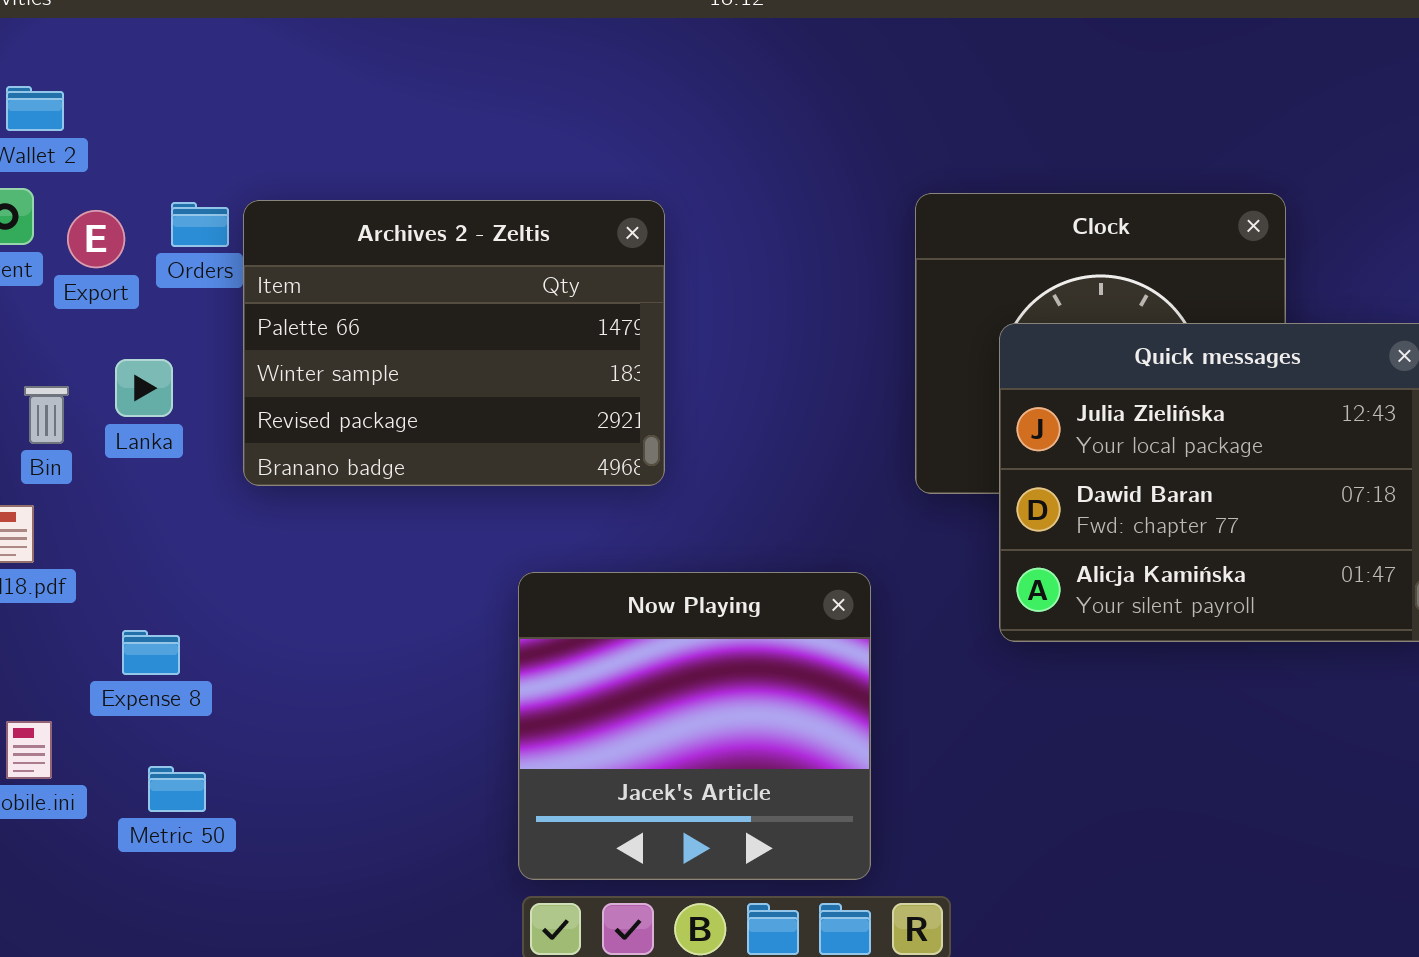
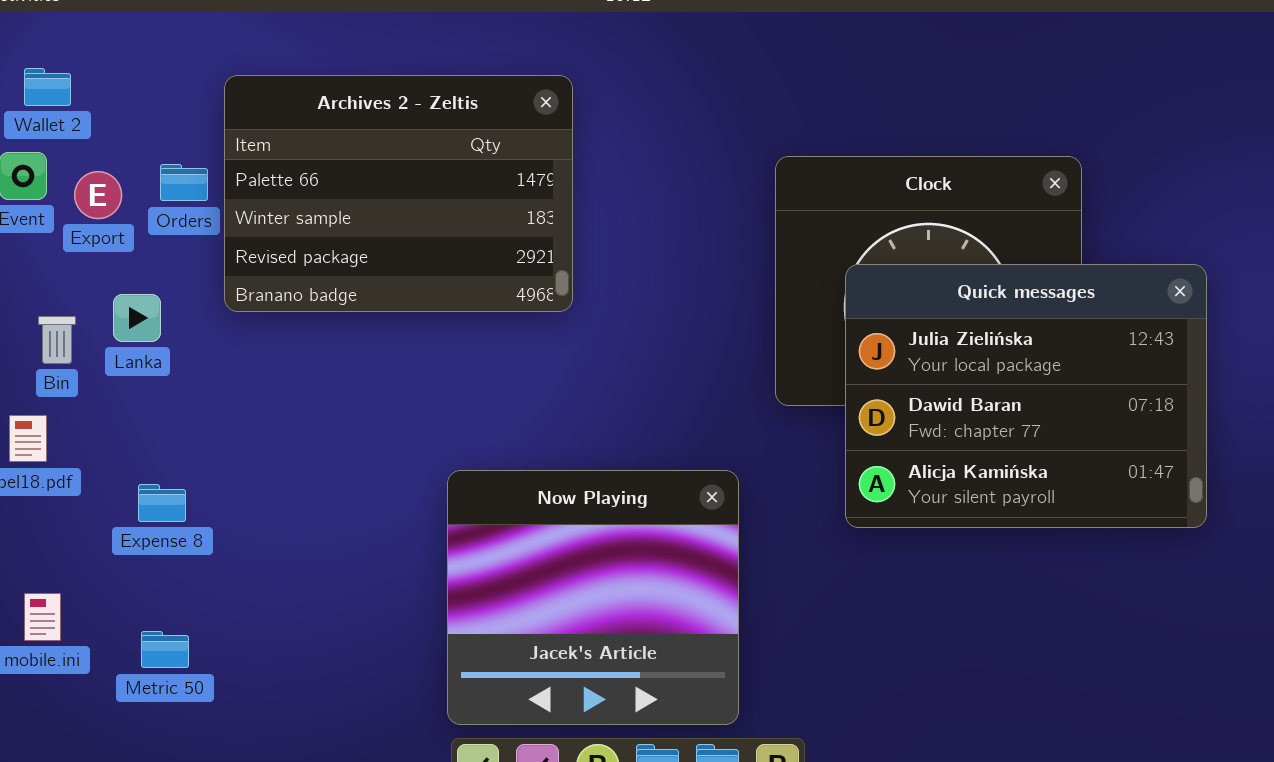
Archives 2 - Zeltis: [243,200,665,486] -> [224,75,573,312], moved
Expense 8: [122,630,180,675] -> [138,484,186,522], moved

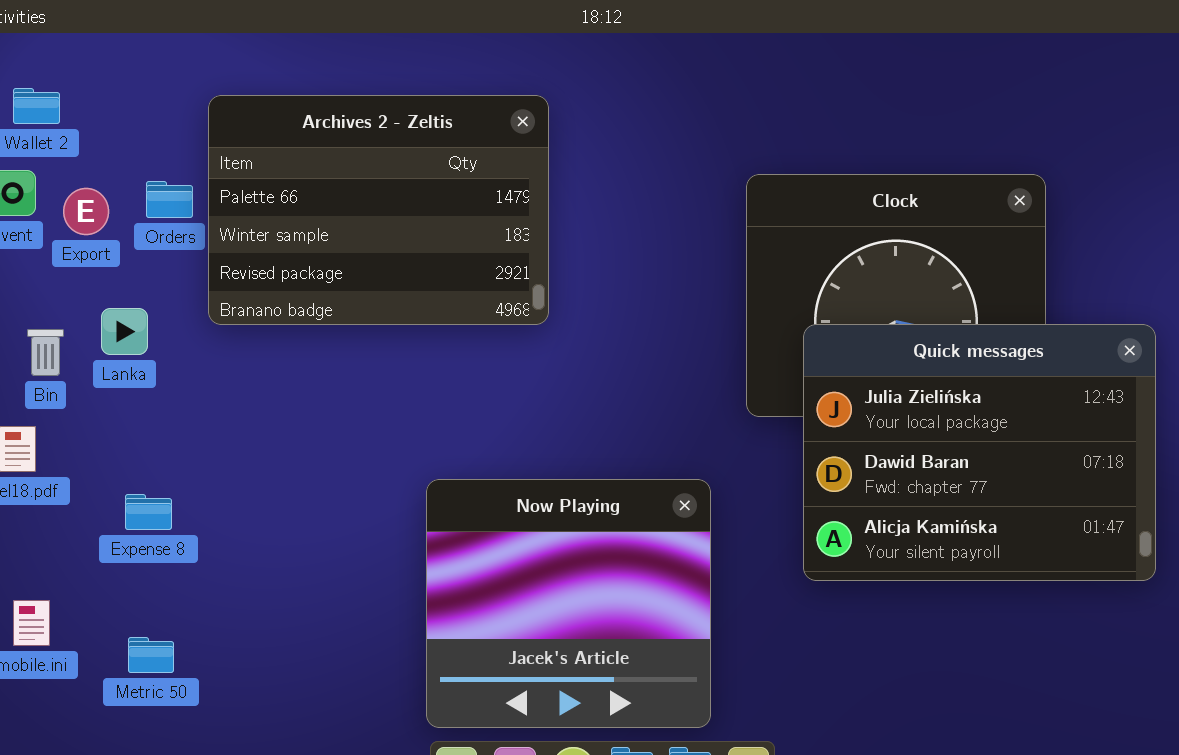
Quick messages: [845,264,1207,528] -> [803,324,1156,581], moved

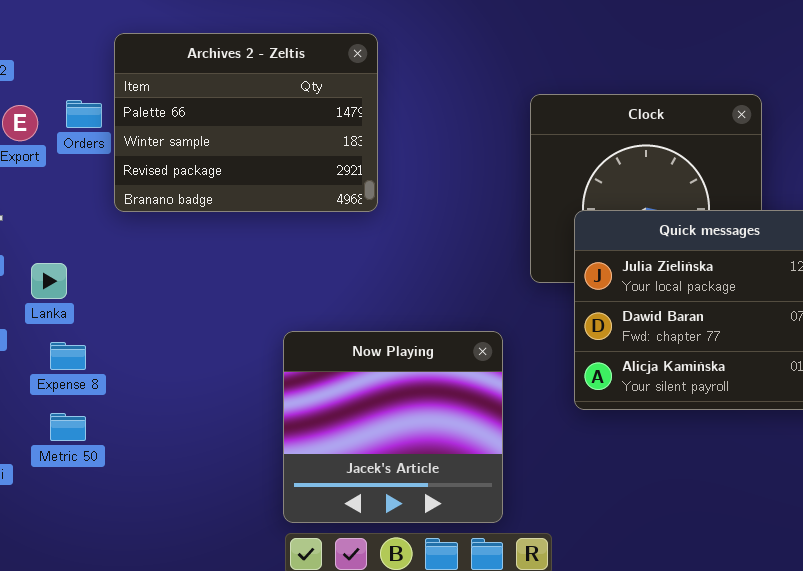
Lanka: [101,308,148,355] -> [31,263,67,299], moved
Metric 50: [128,637,174,673] -> [50,413,86,441], moved

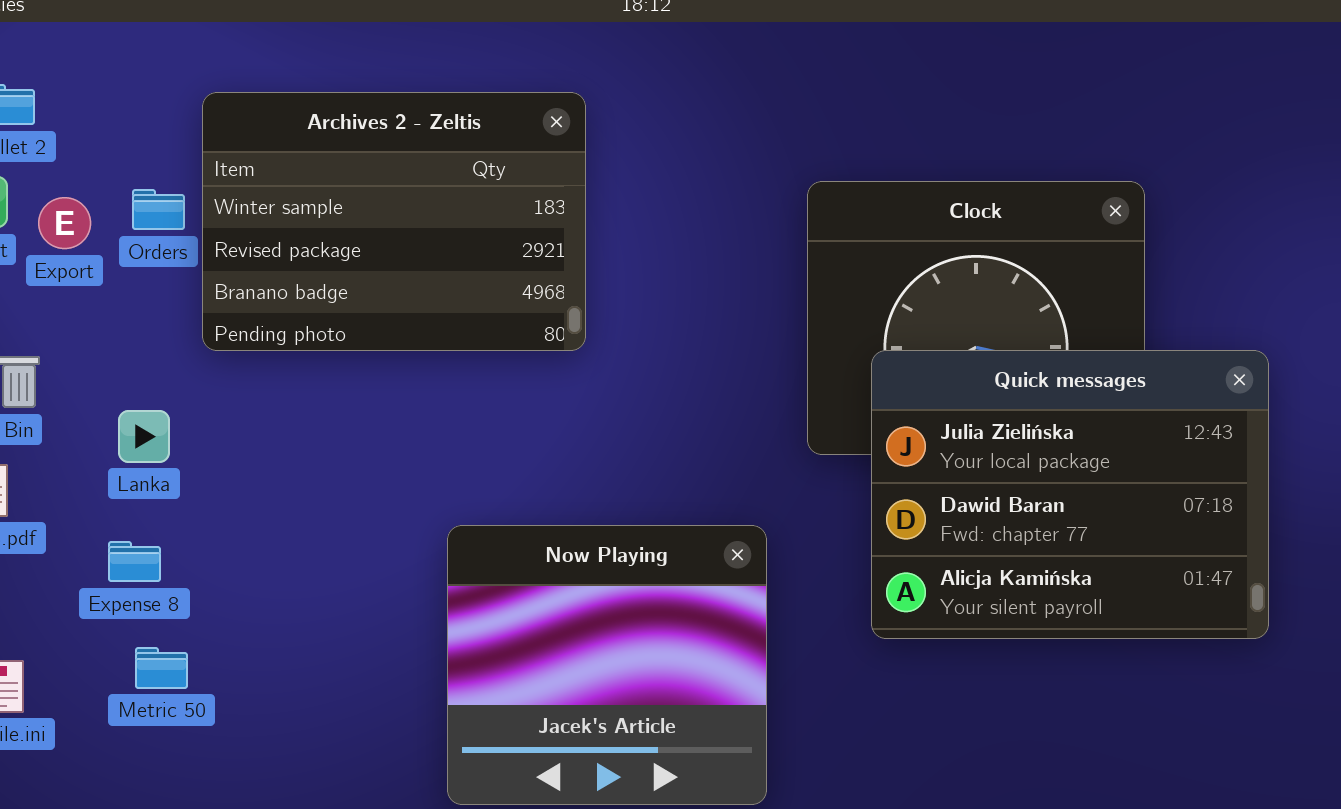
Archives 2 - Zeltis: [114,33,378,212] -> [202,92,586,351], scrolled down 1 row
Lanka: [31,263,67,299] -> [118,410,170,463], moved
Metric 50: [50,413,86,441] -> [135,647,188,689], moved

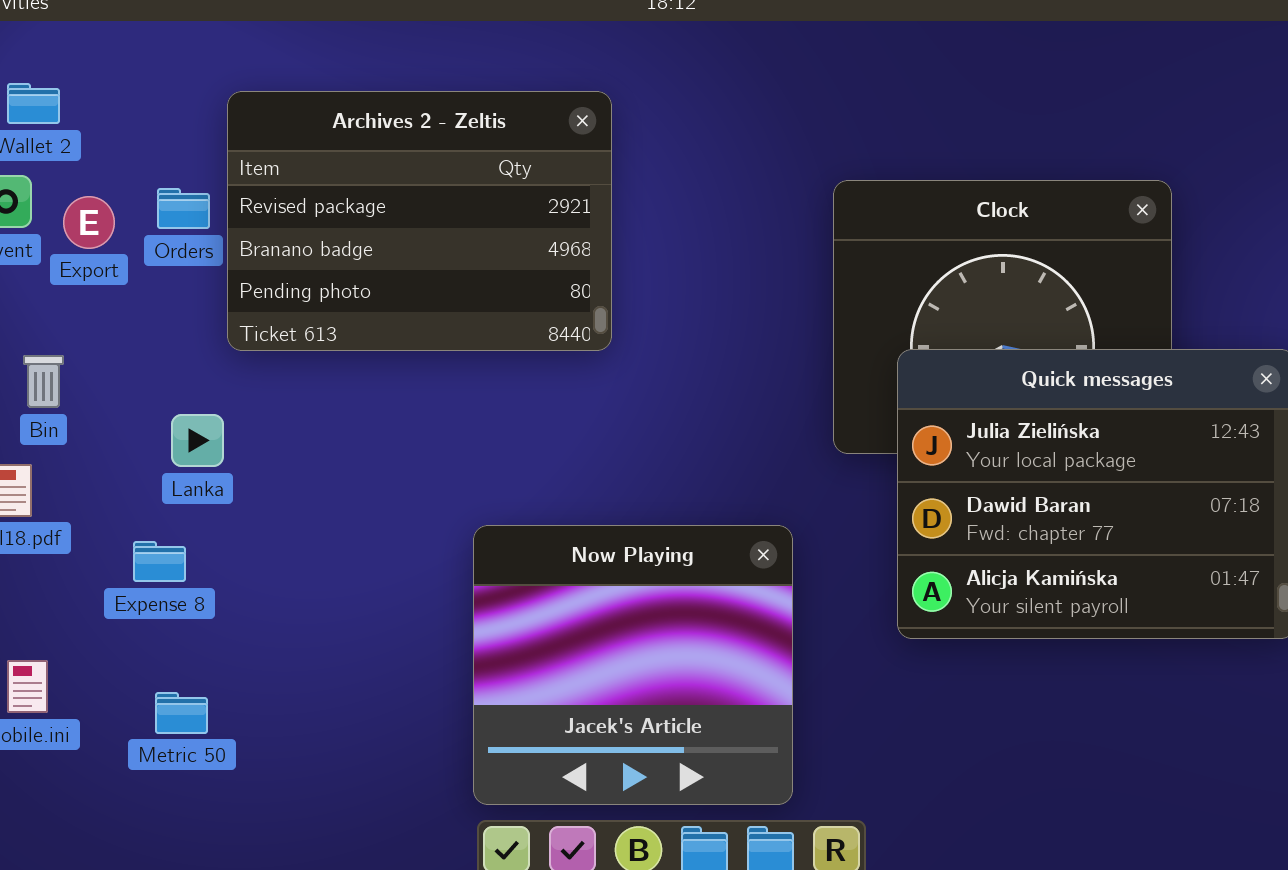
Archives 2 - Zeltis: [202,92,586,351] -> [227,91,612,351], scrolled down 1 row
Lanka: [118,410,170,463] -> [171,414,224,467], moved
Metric 50: [135,647,188,689] -> [155,692,208,734], moved

